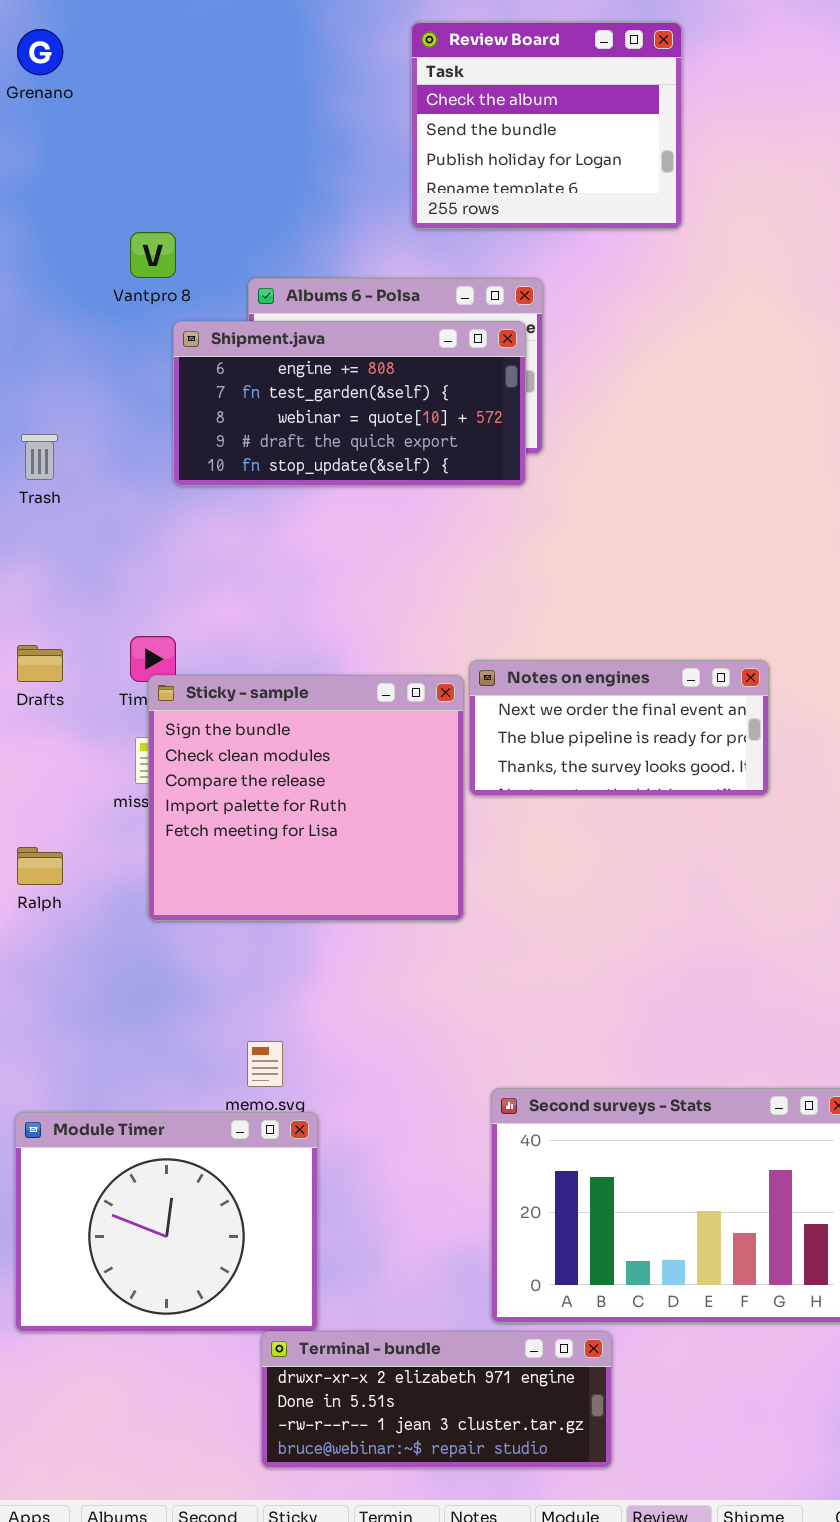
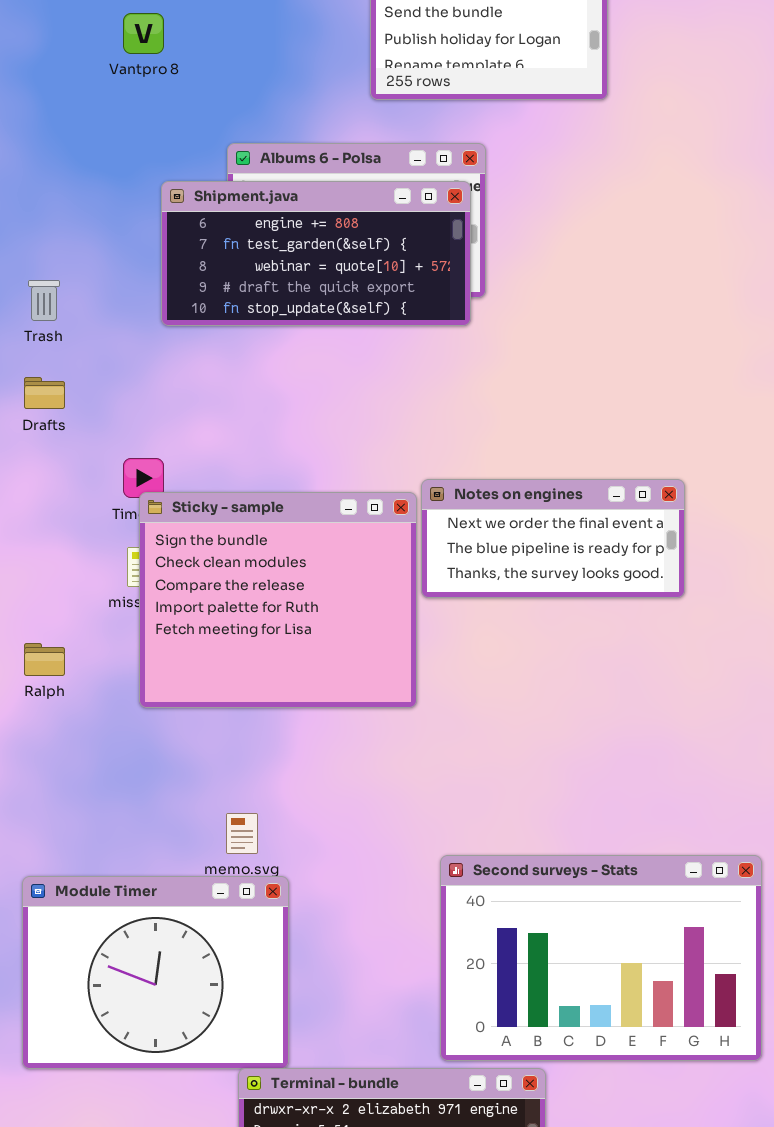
Vantpro 8: [130,232,176,278] -> [123,13,164,54], moved
Drafts: [17,645,63,682] -> [24,377,65,409], moved

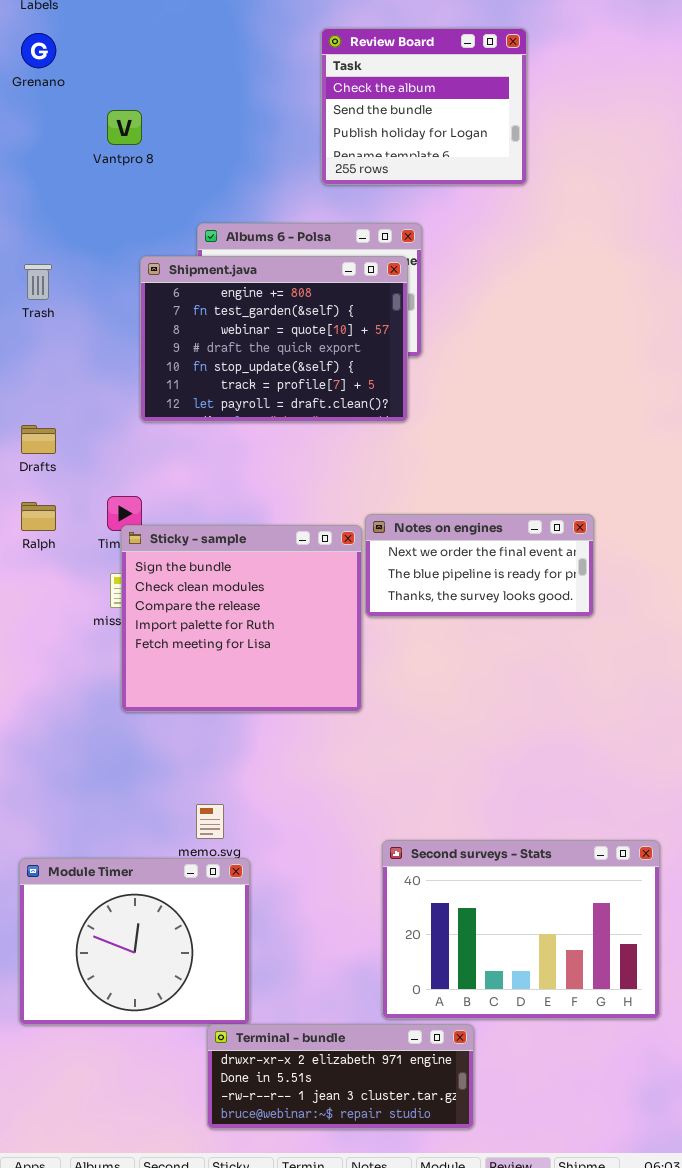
Shipment.java: [161,181,471,326] -> [140,256,408,422], resized
Trash: [28,280,60,321] -> [24,264,52,300], moved
Ralph: [24,643,65,676] -> [21,502,56,531], moved

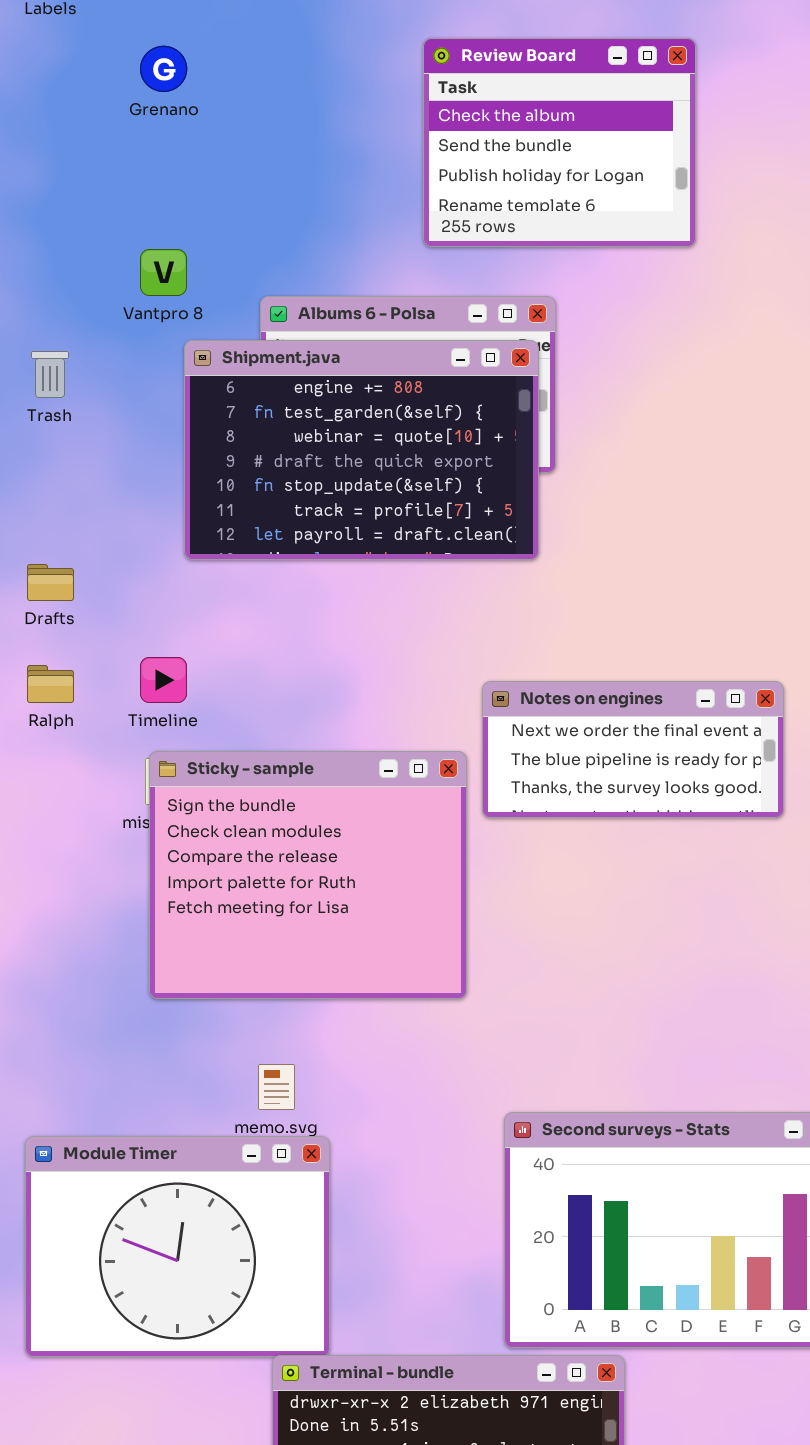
Grenano: [21,33,56,68] -> [140,46,187,92], moved
Vantpro 8: [107,110,142,145] -> [140,249,187,296], moved
Sticky - sample: [121,525,362,712] -> [149,751,467,999], moved

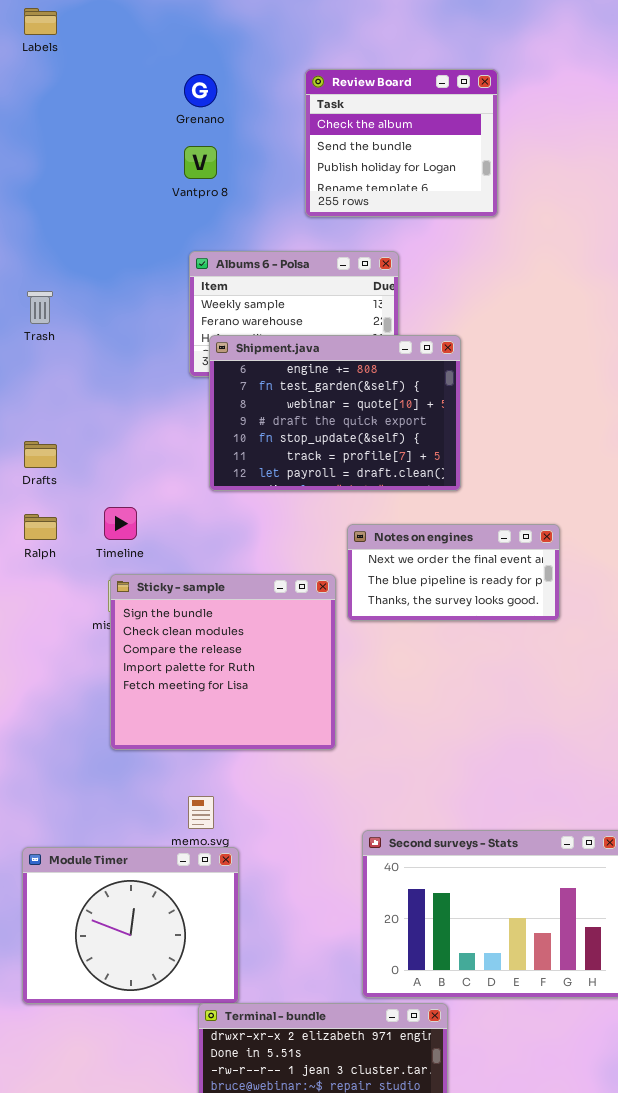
Grenano: [140,46,187,92] -> [184,74,217,107], moved
Vantpro 8: [140,249,187,296] -> [184,146,217,179], moved
Shipment.java: [184,340,539,560] -> [209,335,461,491], moved

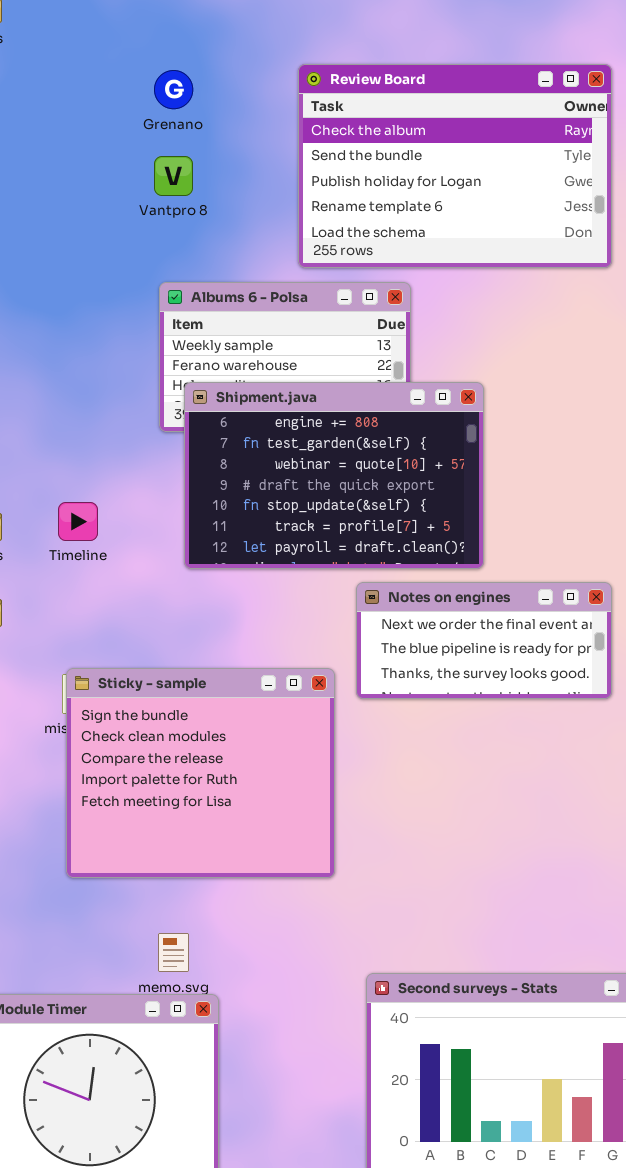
Review Board: [305,69,498,217] -> [298,64,612,268], resized
Timeline: [104,507,137,540] -> [58,502,98,541], moved
Notes on engines: [347,524,560,621] -> [356,582,612,699], moved

